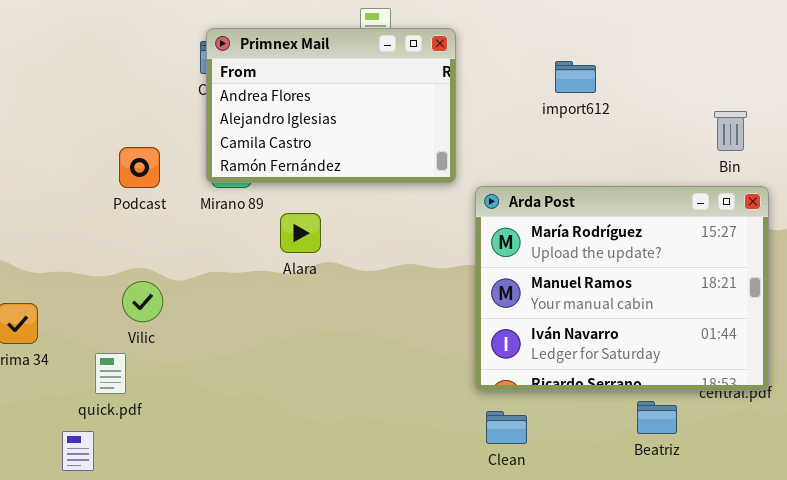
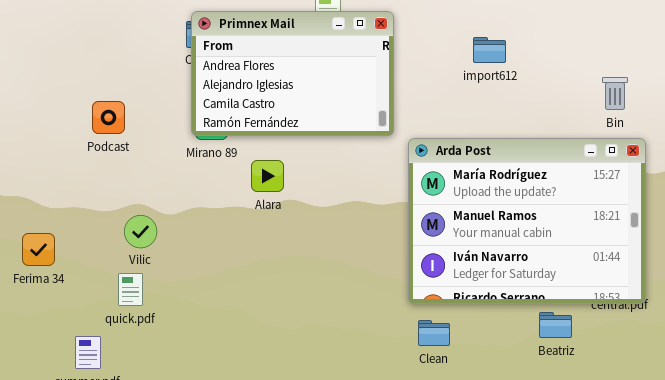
Podcast: [119,147,160,188] -> [92,101,125,134], moved
quick.pdf: [95,353,126,394] -> [118,273,143,306], moved

